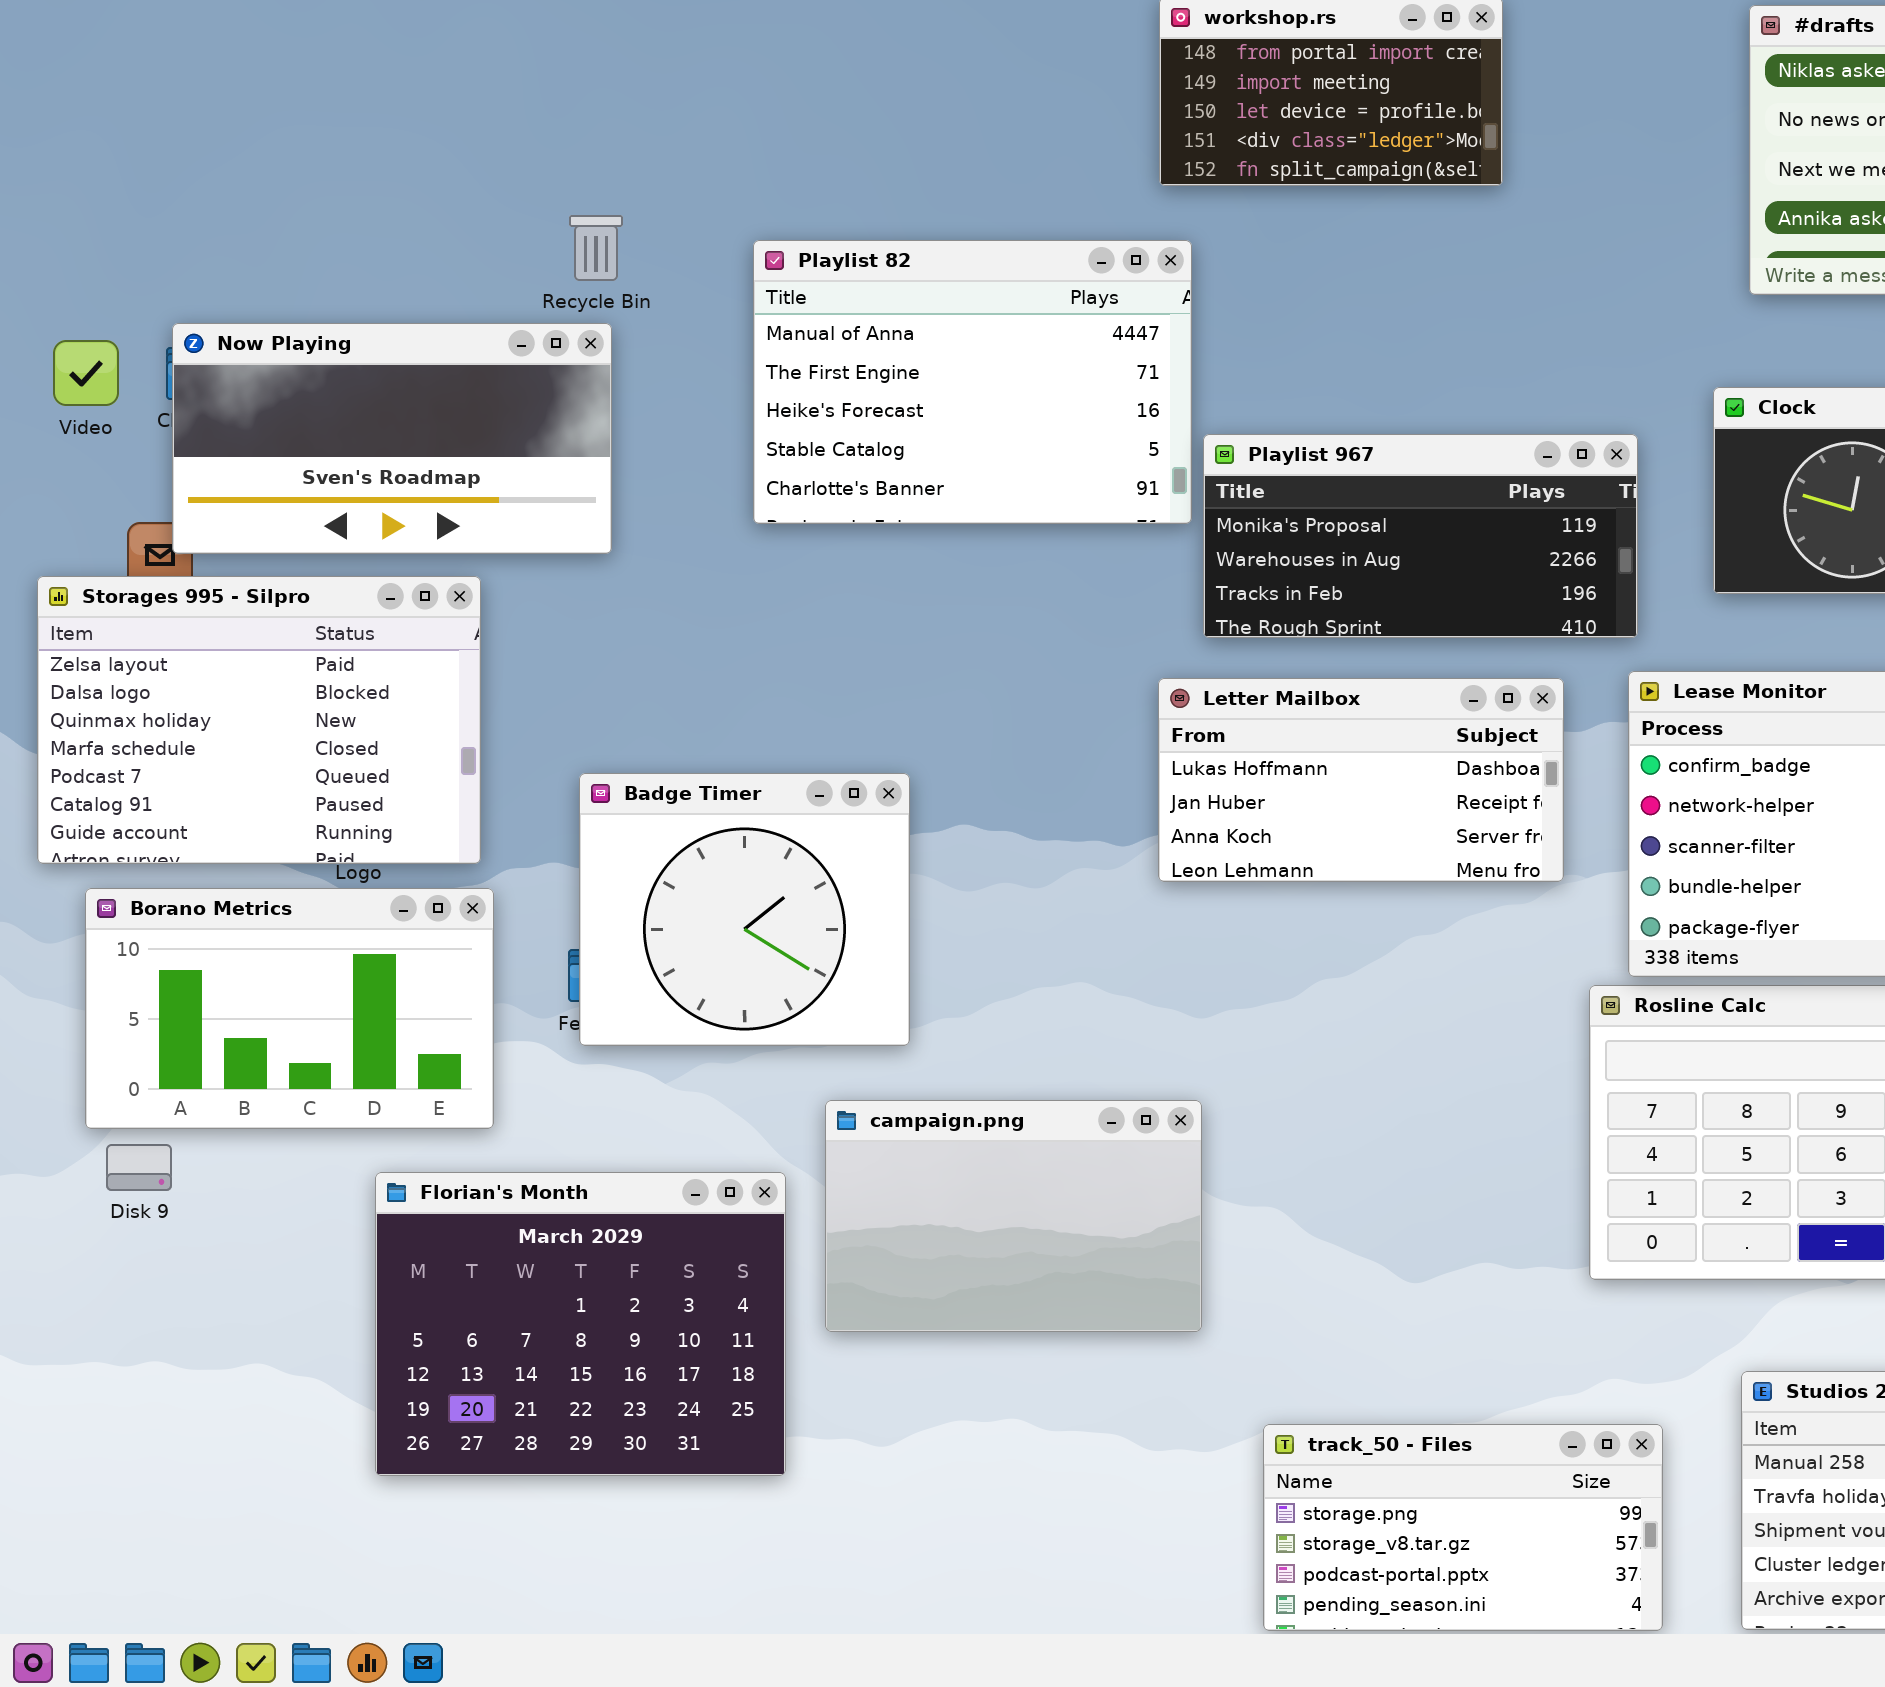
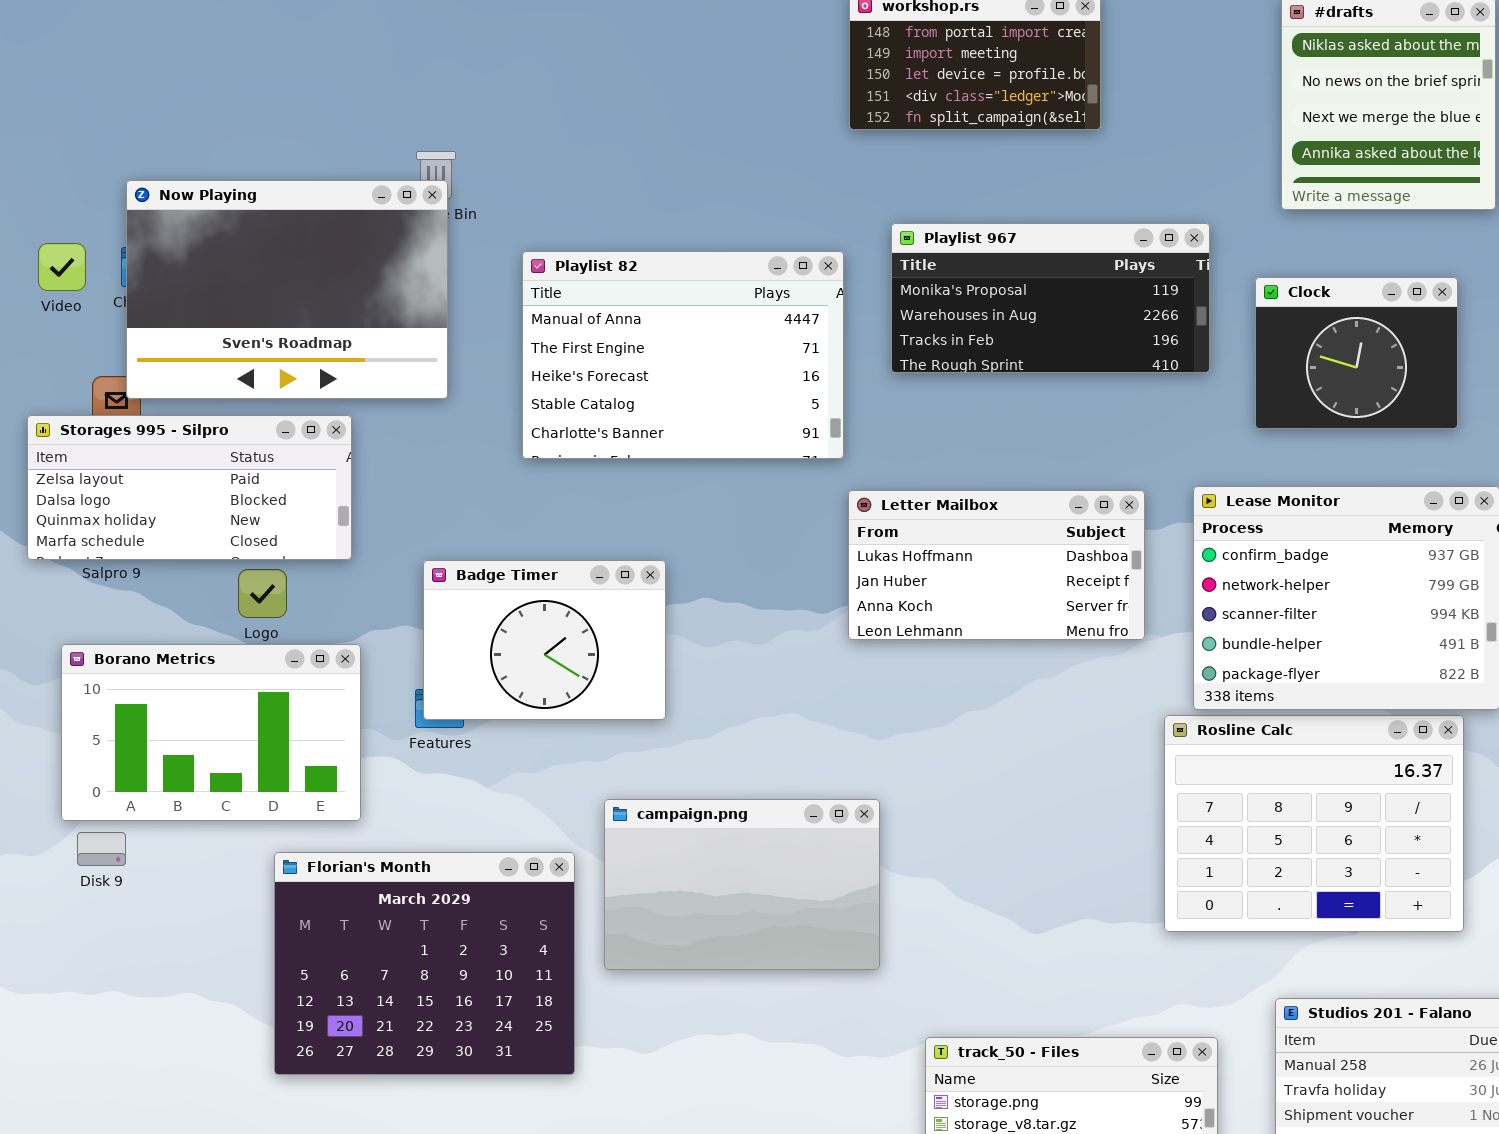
Playlist 82: [753,240,1192,524] -> [522,251,844,459], moved
Now Playing: [172,323,612,554] -> [126,180,448,399], resized
Playlist 967: [1203,434,1638,638] -> [891,223,1210,373], moved
Storages 995 - Silpro: [37,576,481,864] -> [27,415,352,560], resized
Badge Timer: [579,773,910,1046] -> [423,560,666,720], resized

